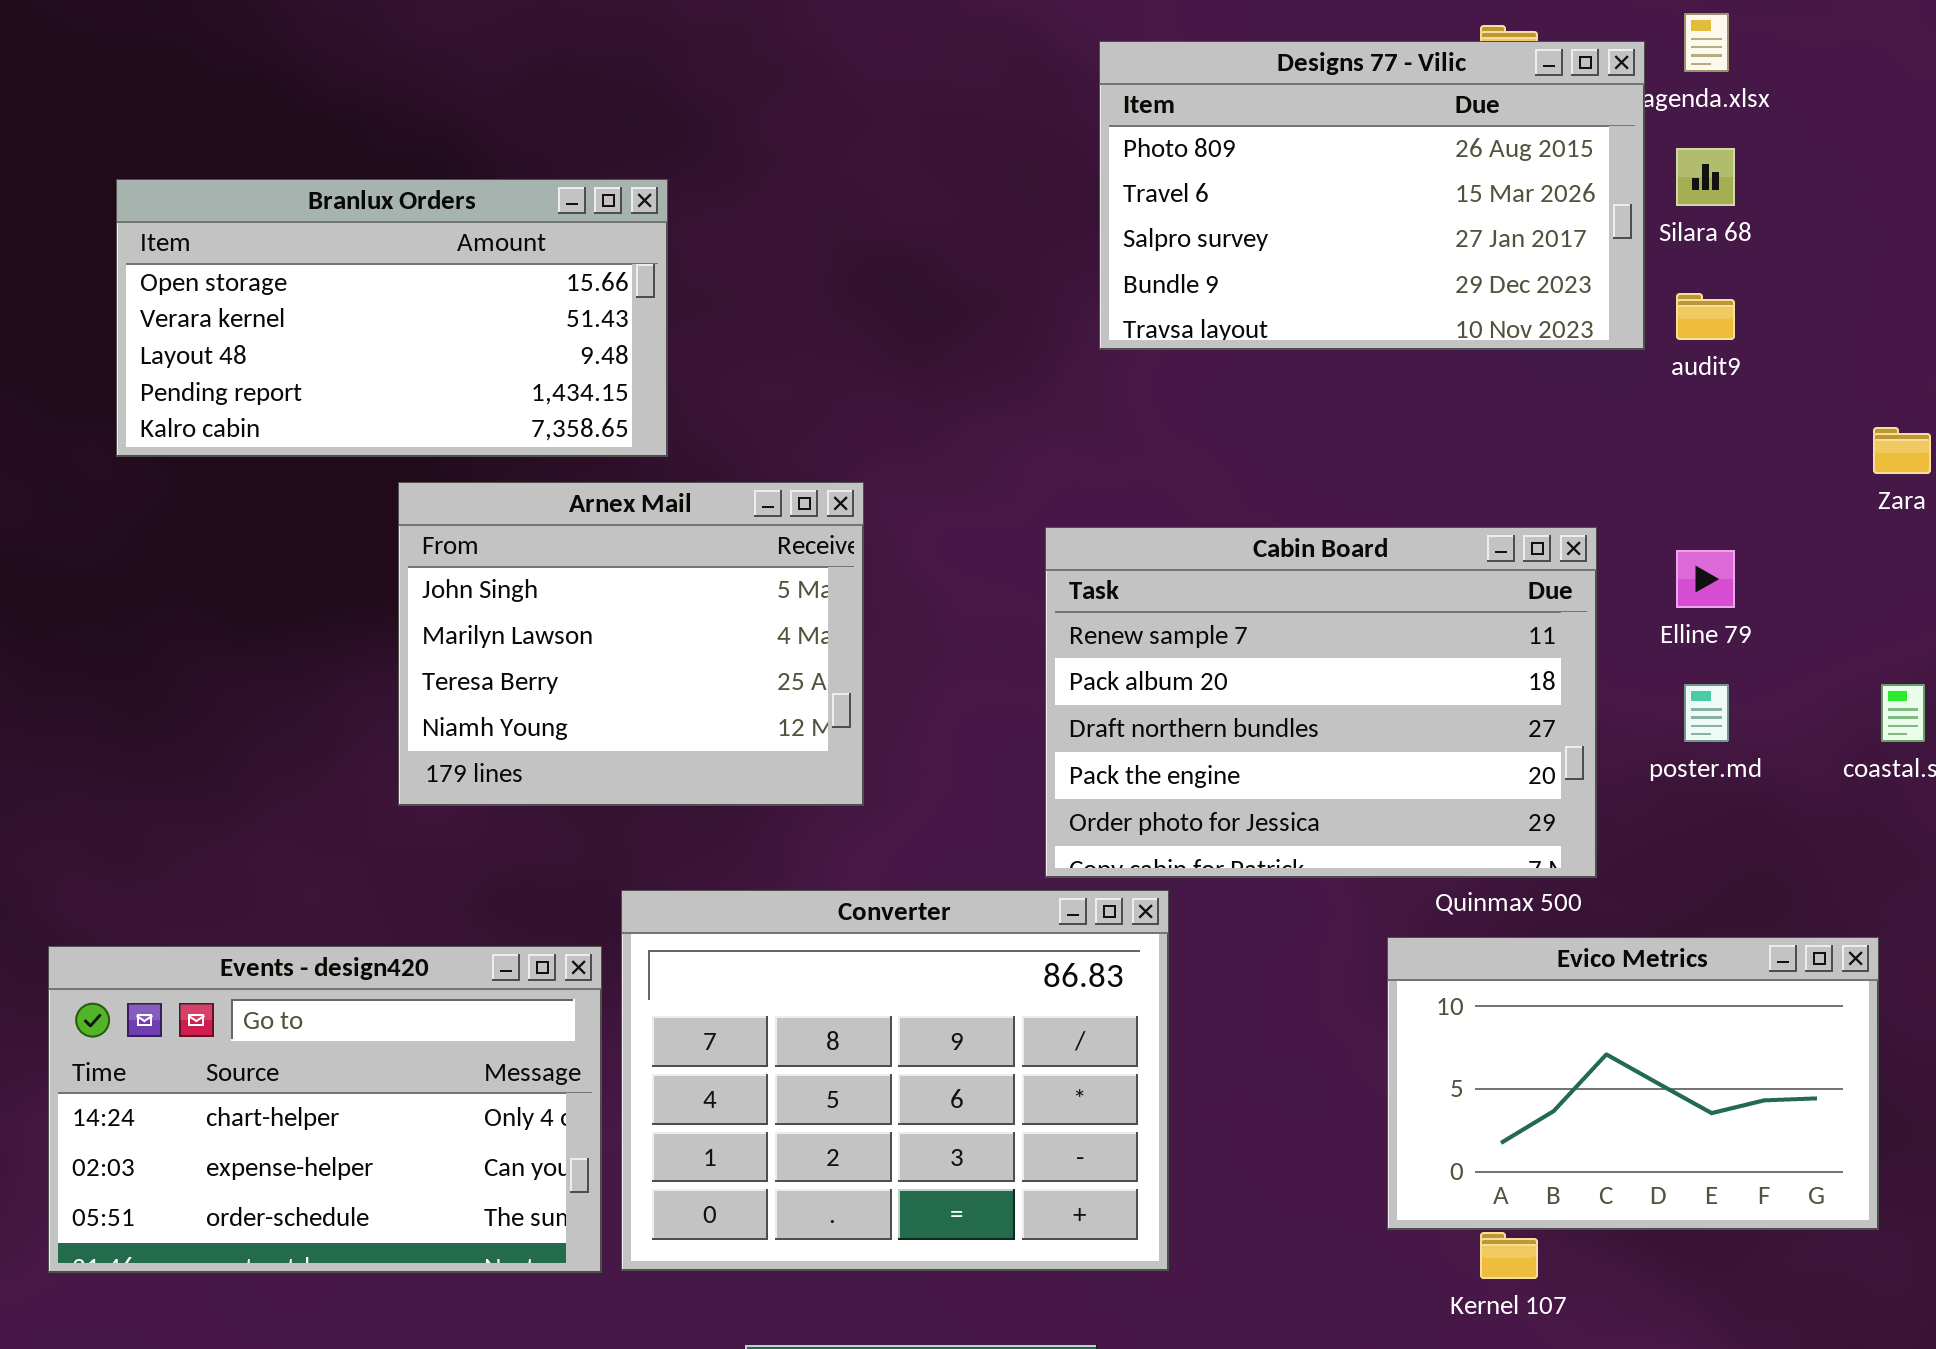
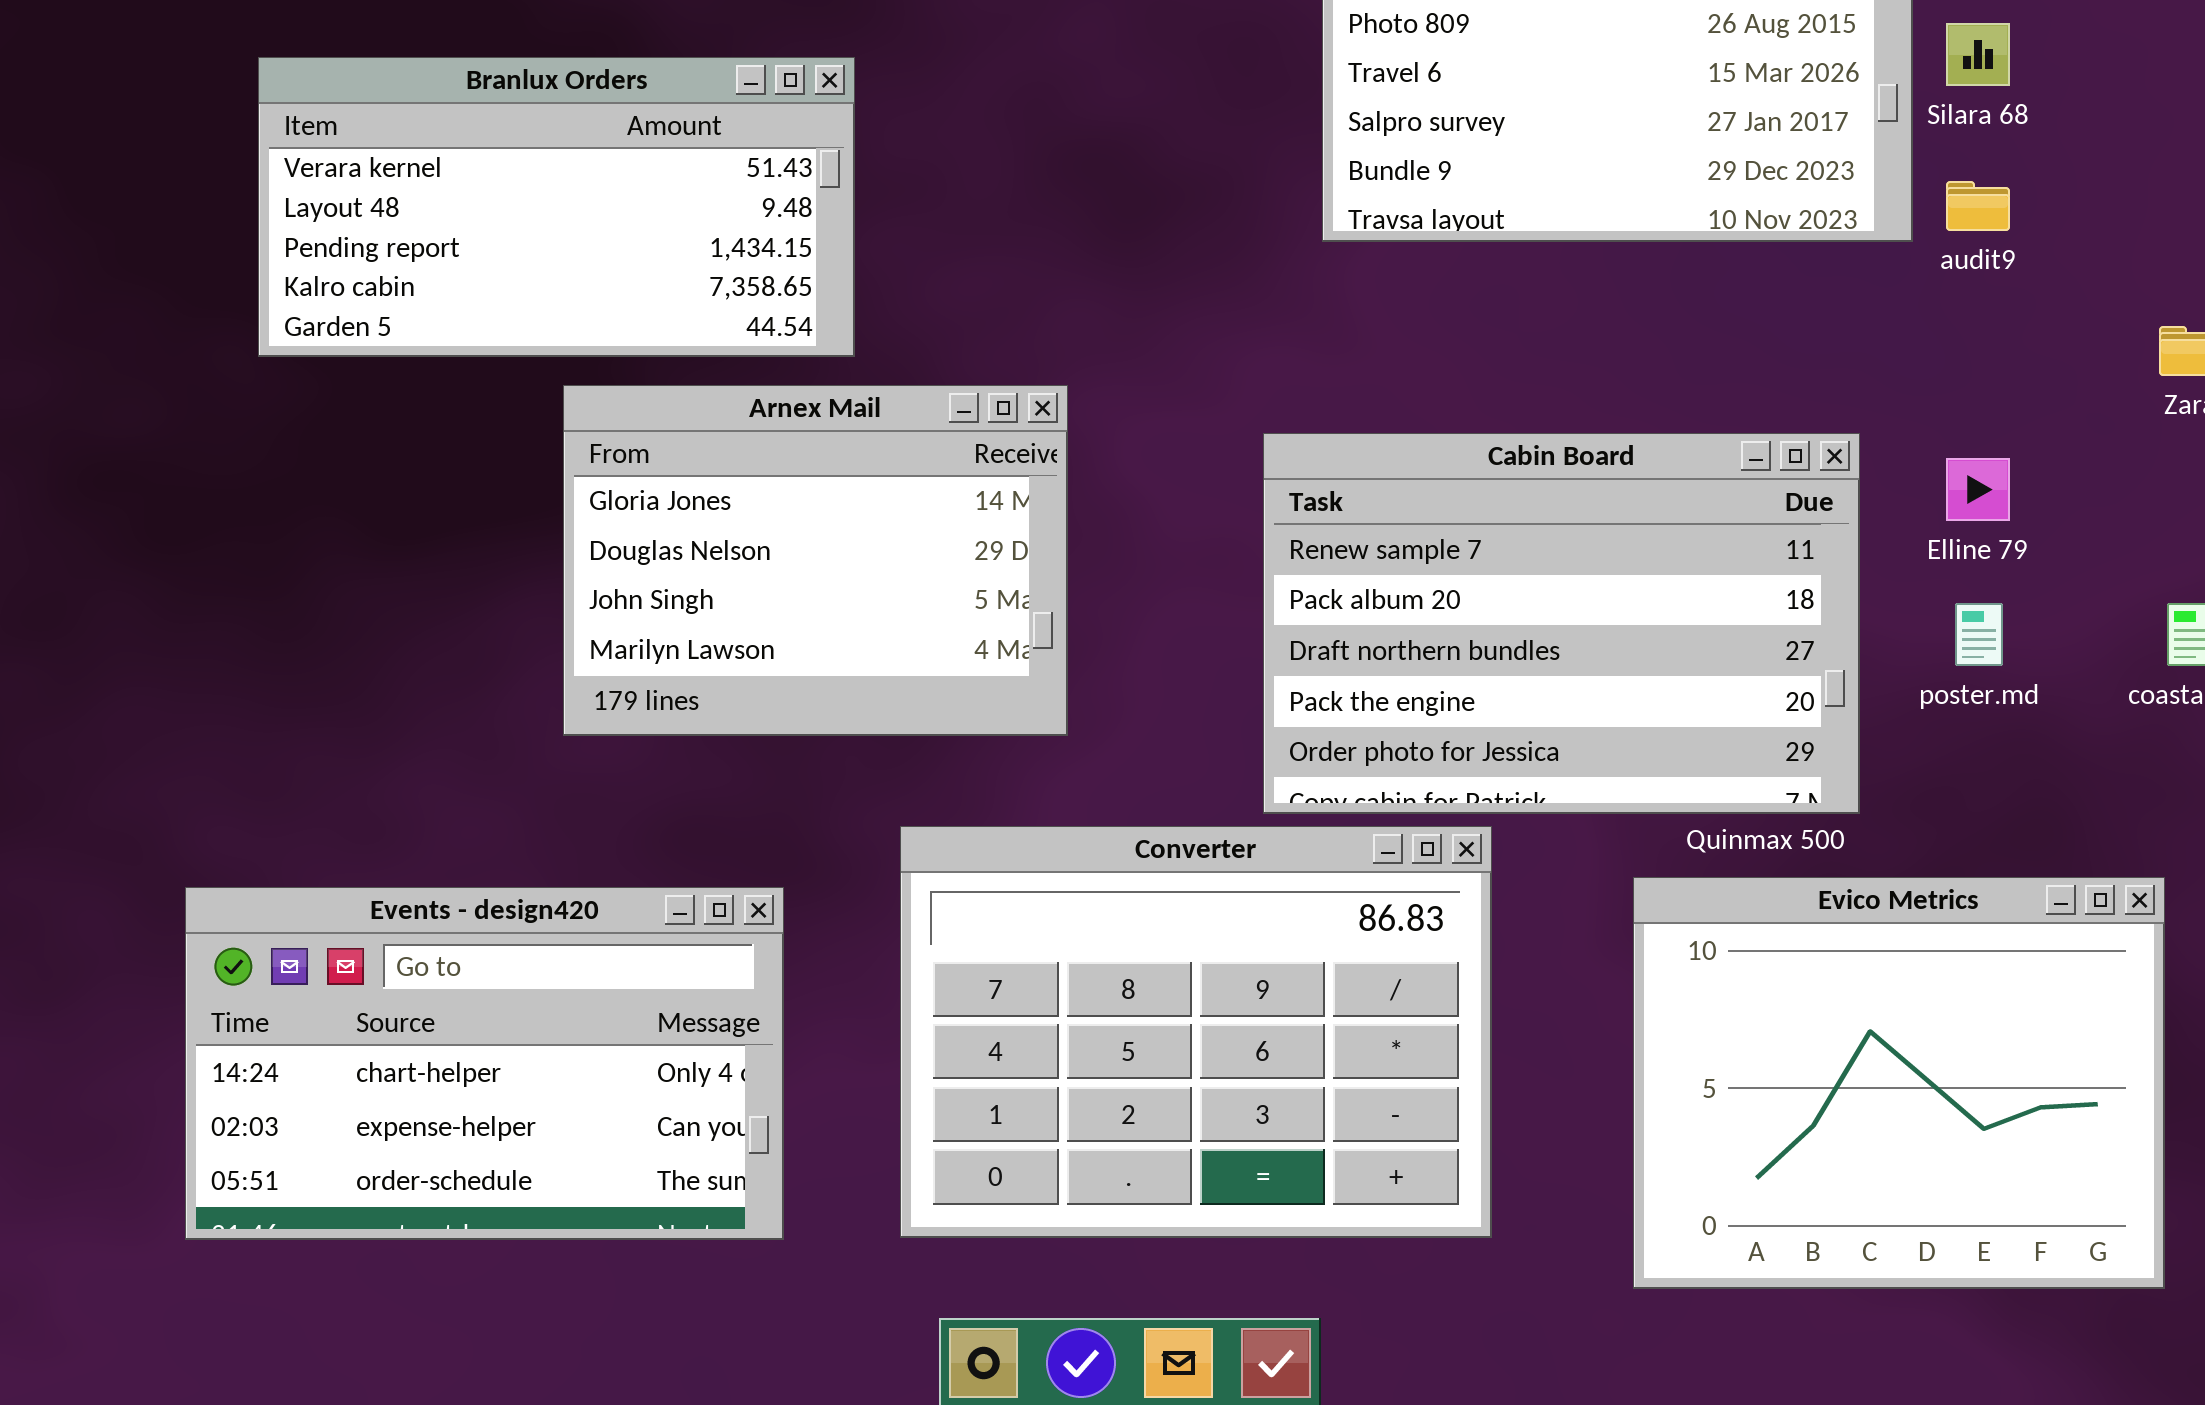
Branlux Orders: [116,179,668,457] -> [258,57,855,357], scrolled down 1 row
Arnex Mail: [398,482,864,806] -> [563,385,1068,736], scrolled up 2 rows
Converter: [621,890,1169,1271] -> [900,826,1492,1238], moved
Evico Metrics: [1387,937,1879,1230] -> [1633,877,2165,1289], resized

